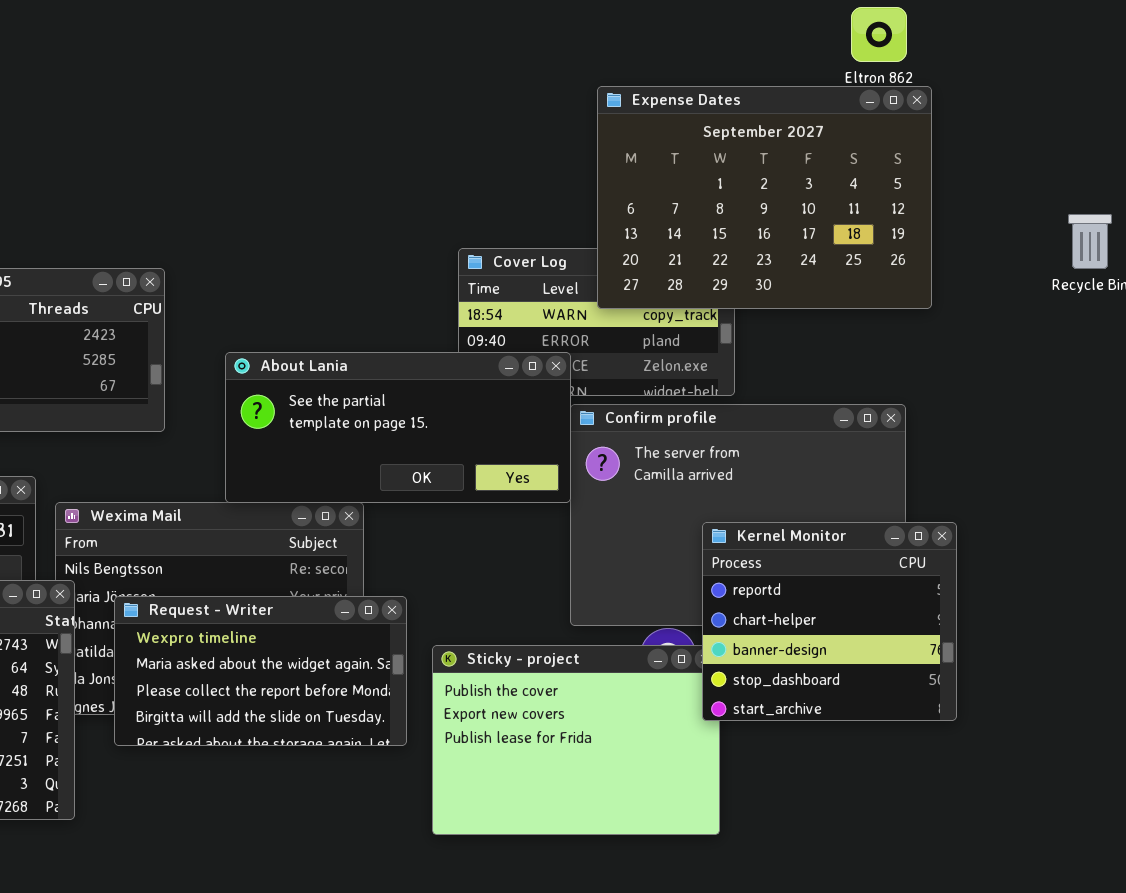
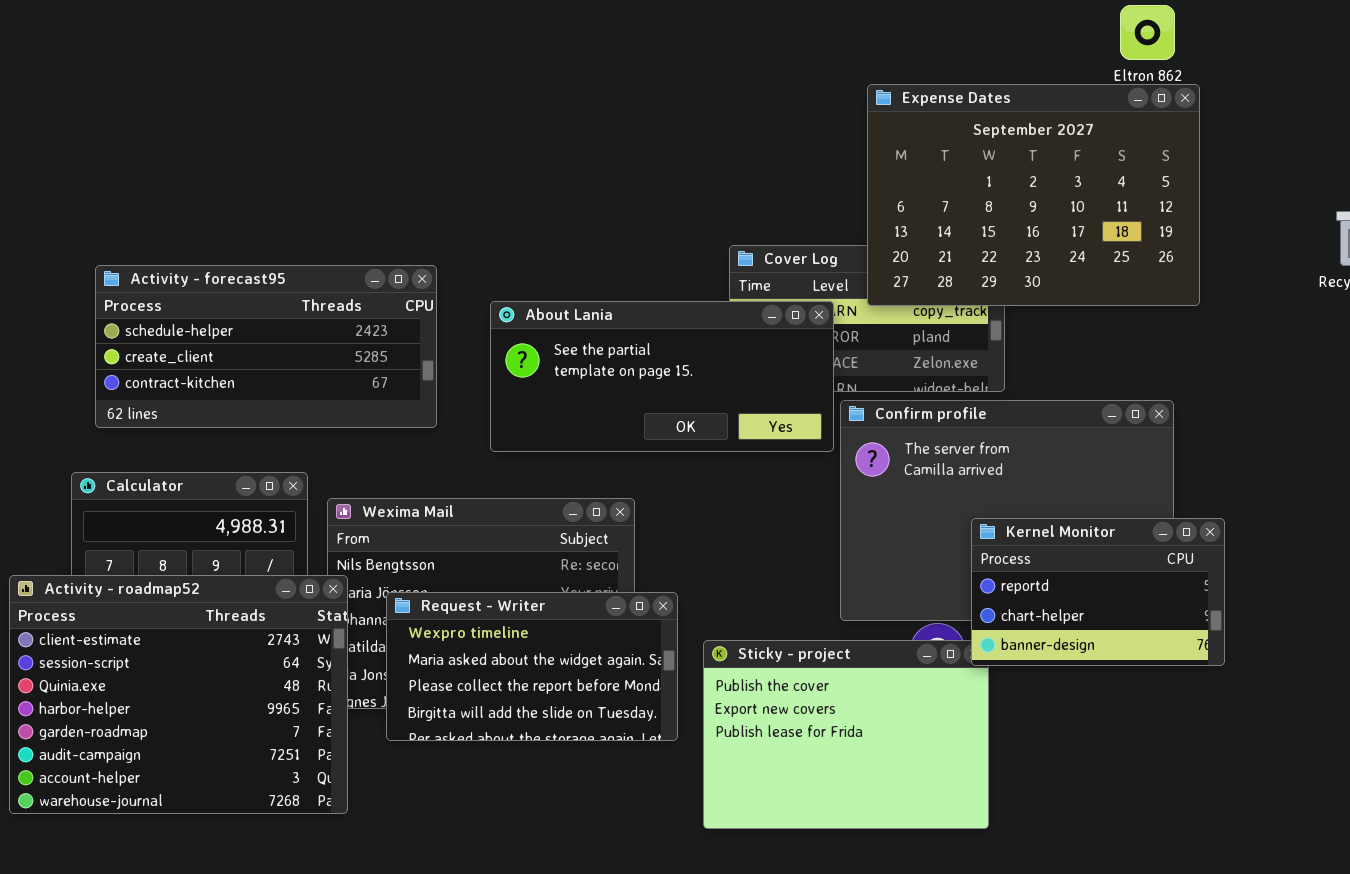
About Lania: [225,352,571,503] -> [490,301,834,452], moved
Kernel Monitor: [702,522,957,721] -> [971,518,1225,666], resized

